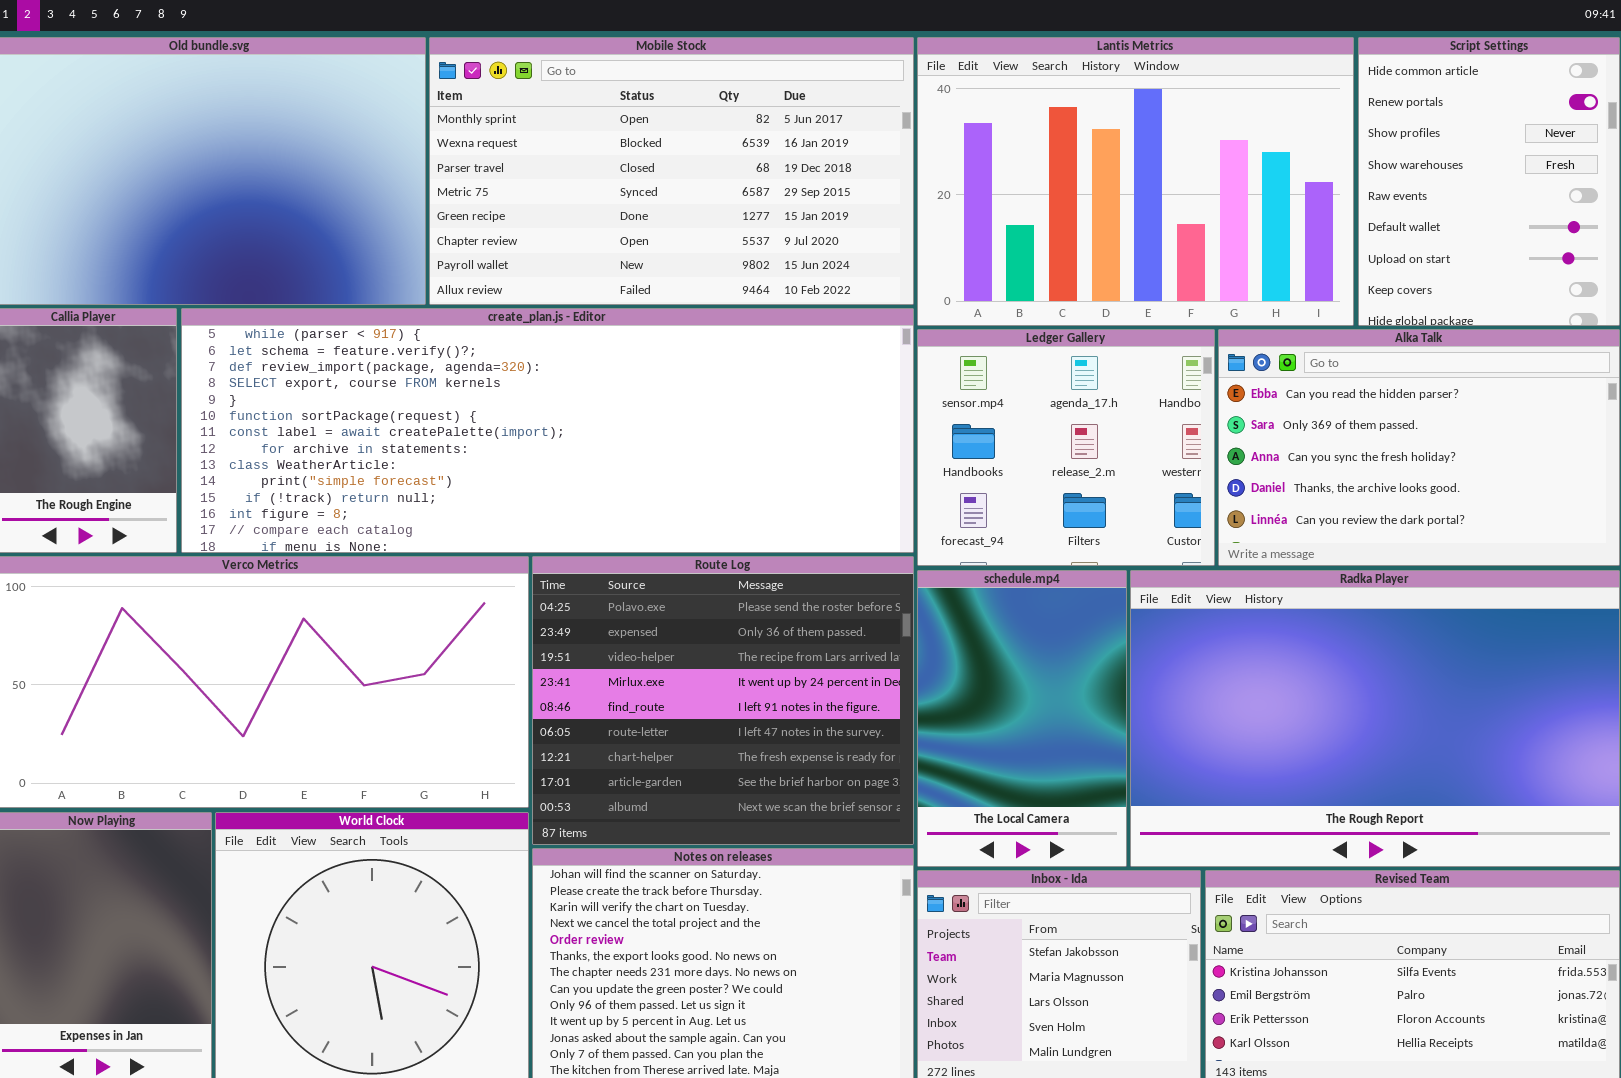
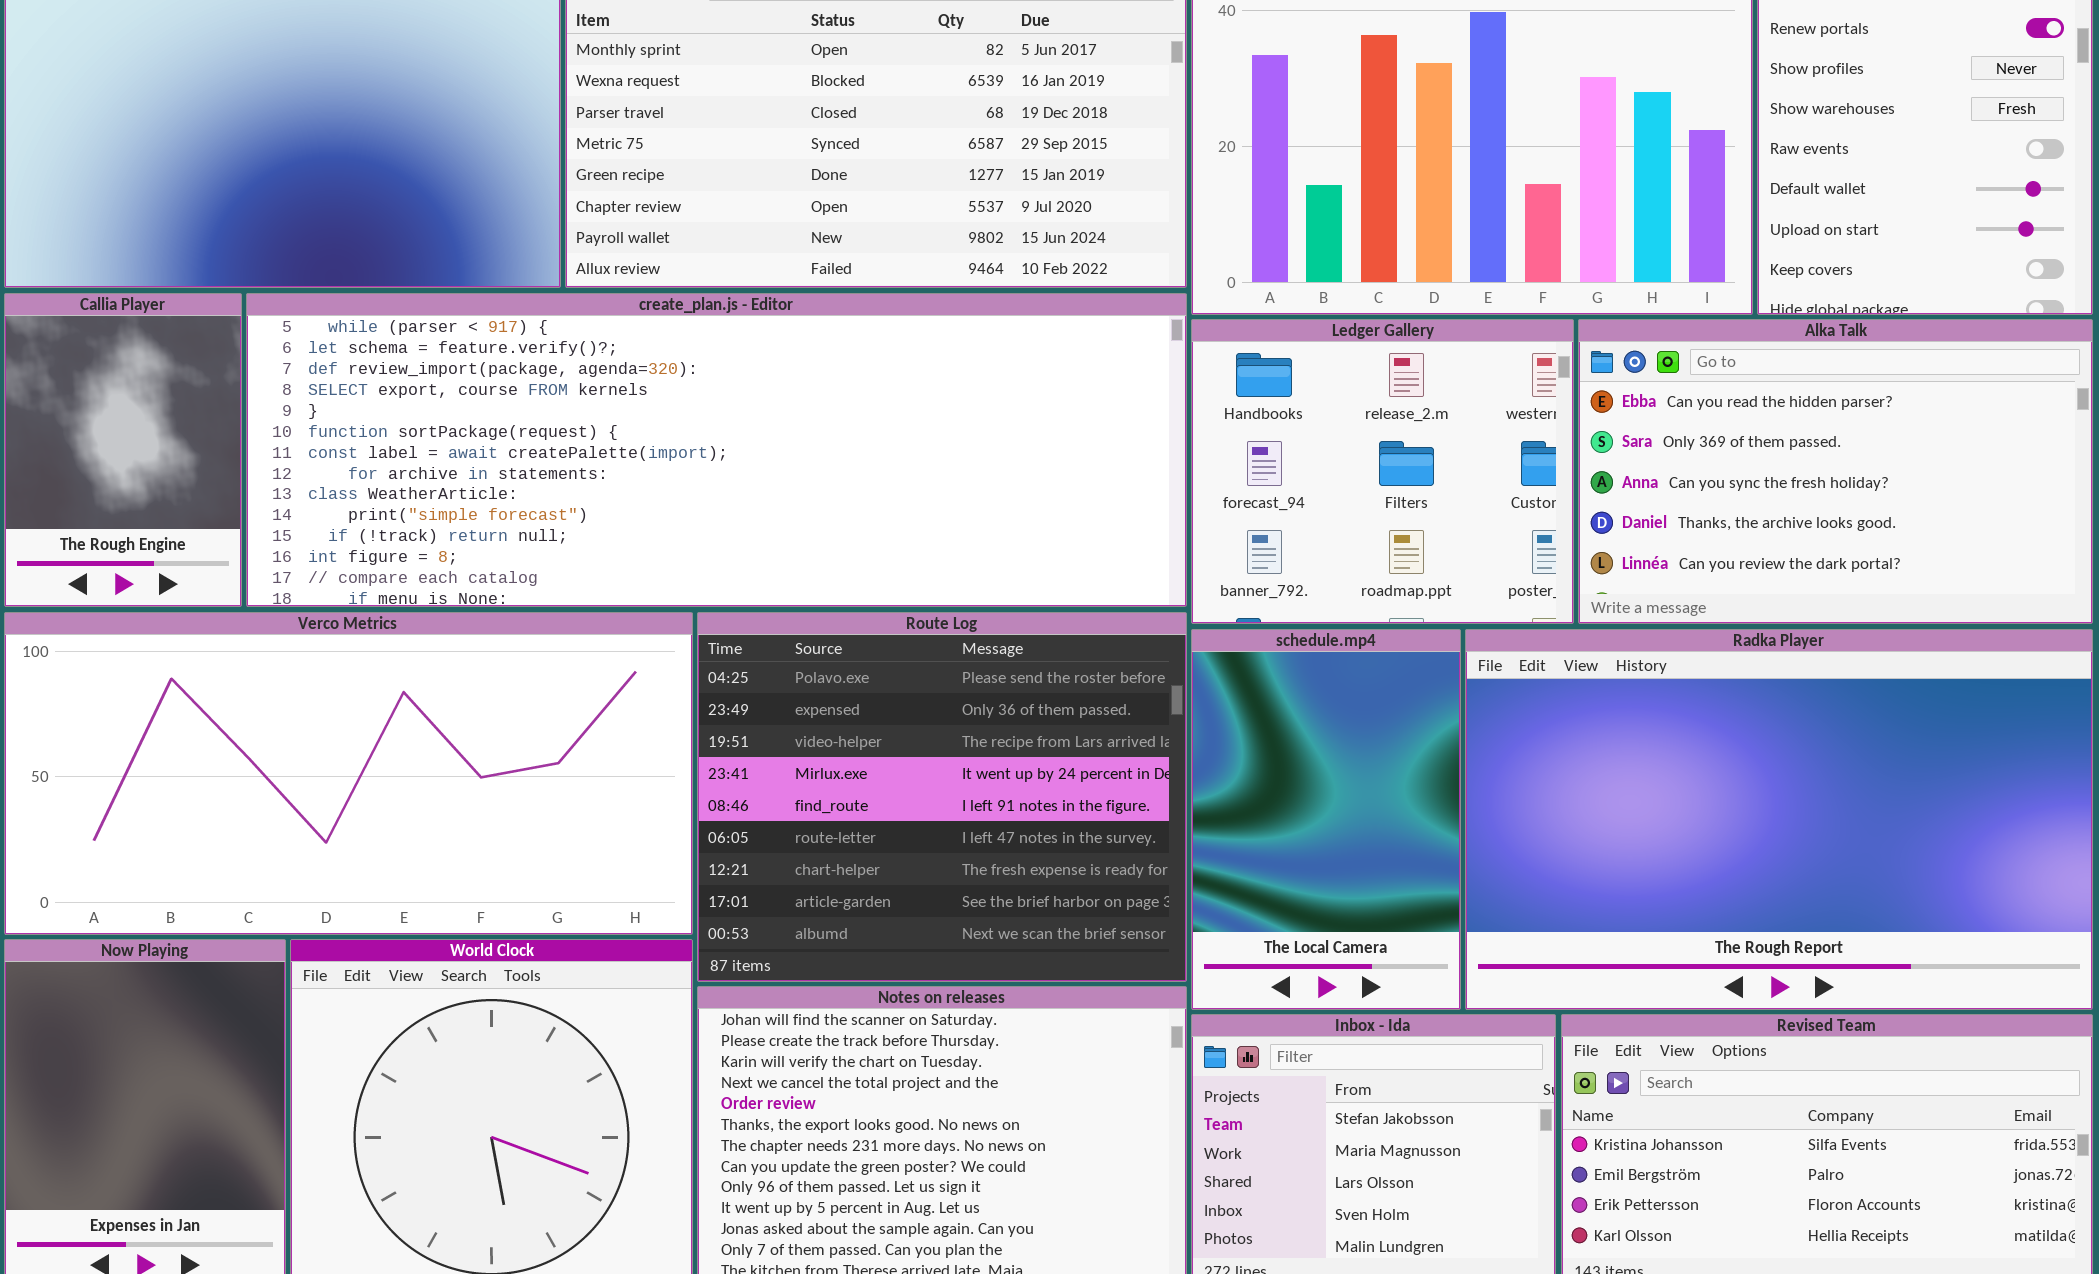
Ledger Gallery: [917,329,1215,566] -> [1191,319,1574,624], scrolled down 1 row

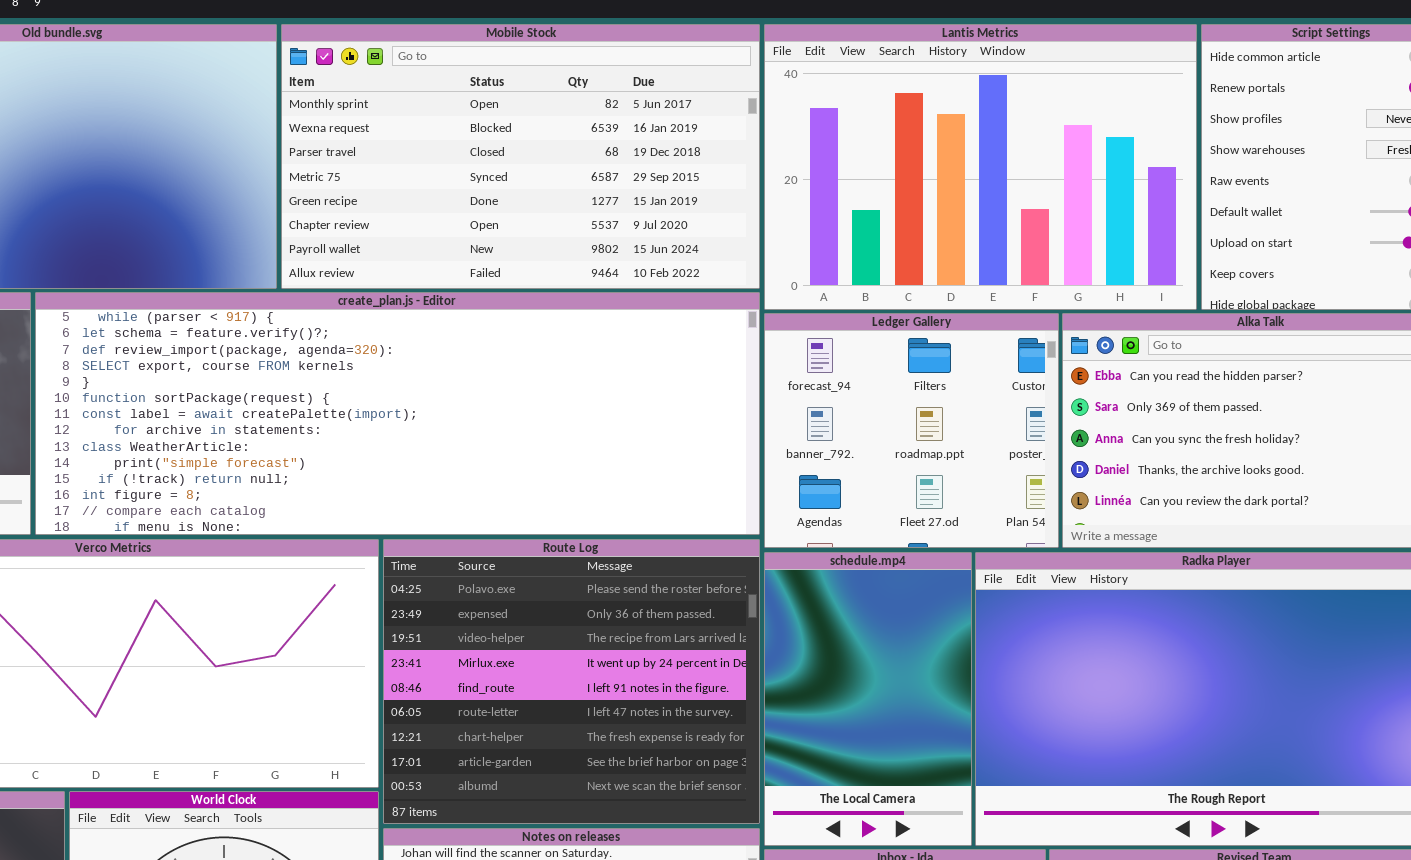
Ledger Gallery: [1191,319,1574,624] -> [764,313,1059,548], scrolled down 1 row

